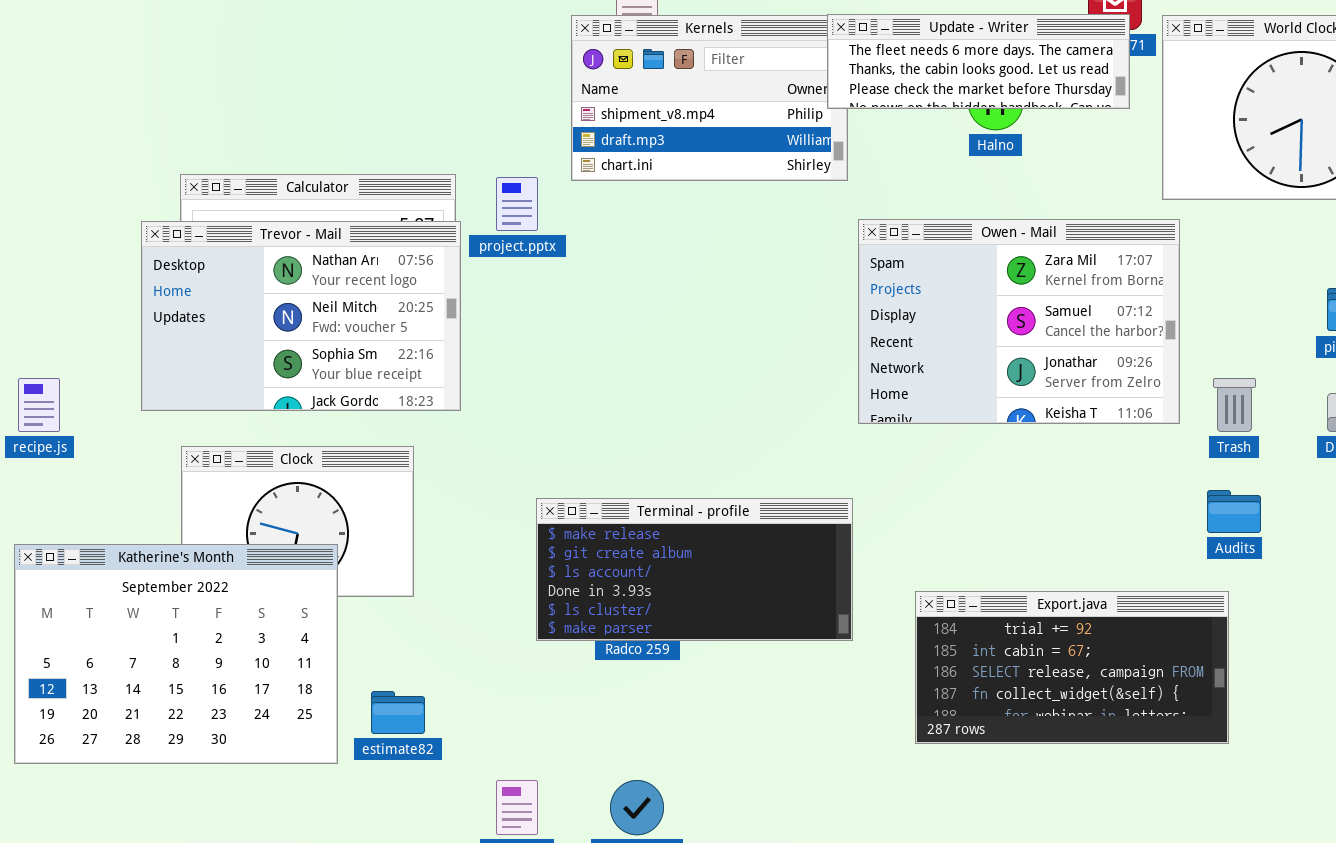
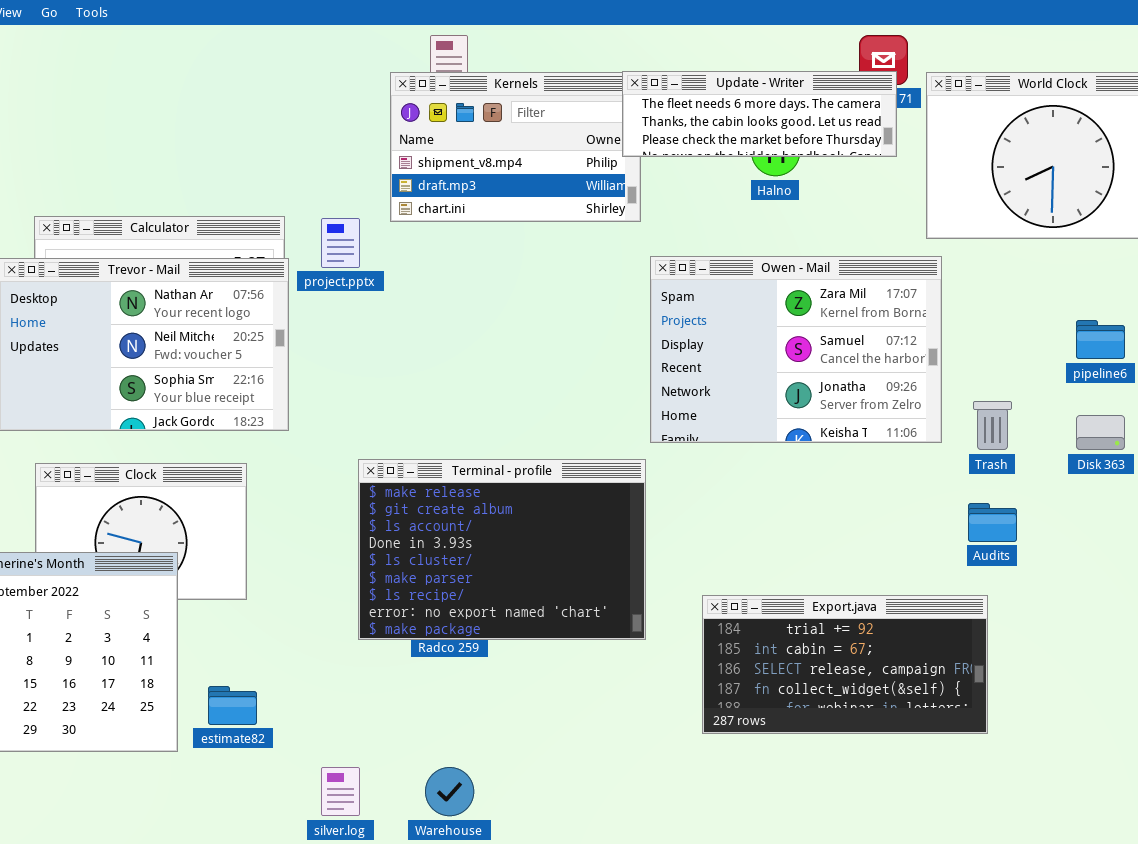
Terminal - profile: [536,498,853,641] -> [358,459,646,640], resized

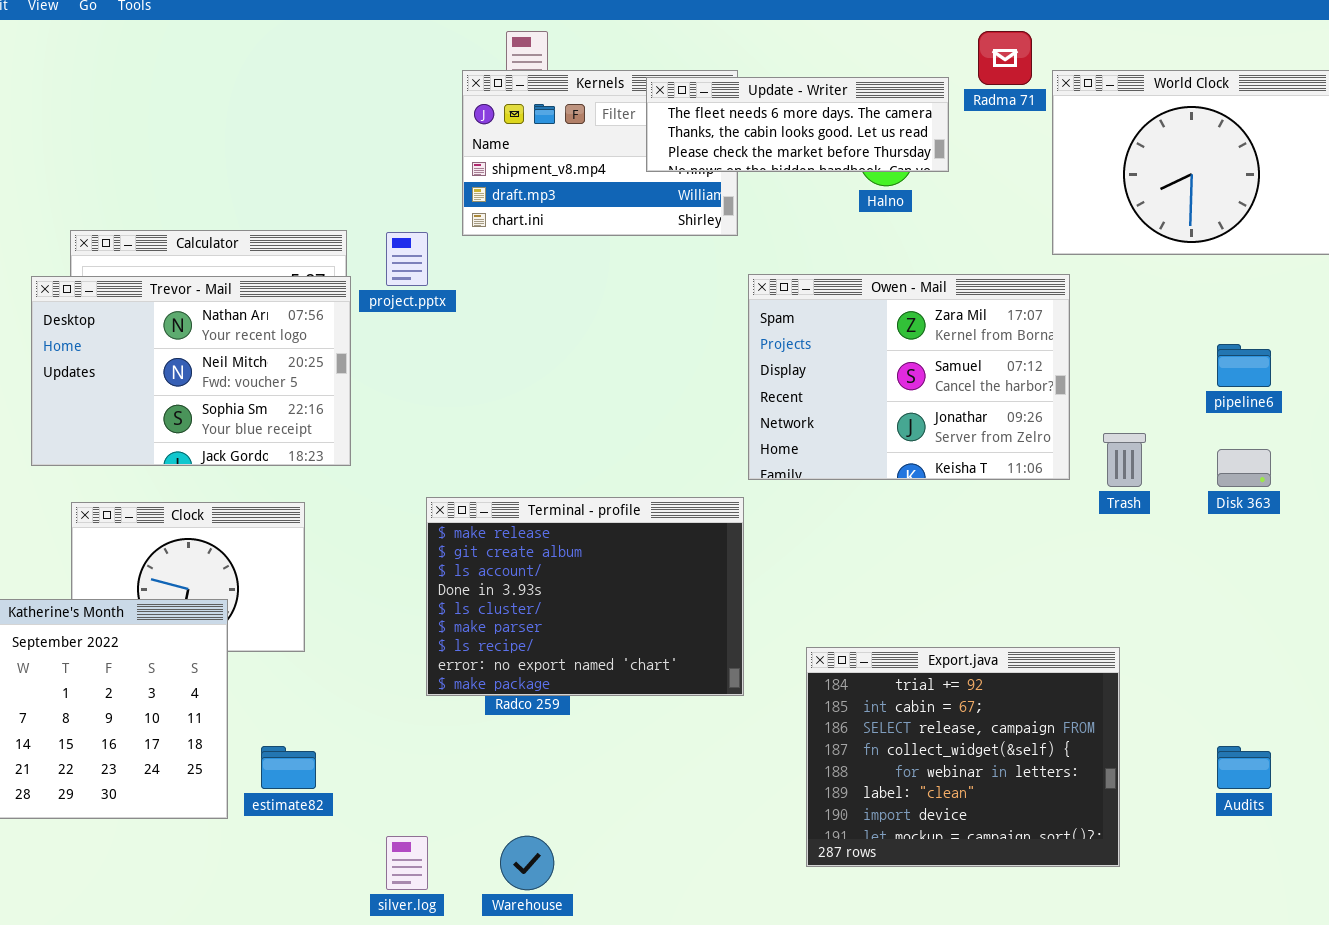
Update - Writer: [622,71,897,157] -> [646,77,949,172], moved
Audits: [968,503,1017,542] -> [1217,746,1271,789], moved
Export.java: [702,595,988,734] -> [806,647,1120,867], resized

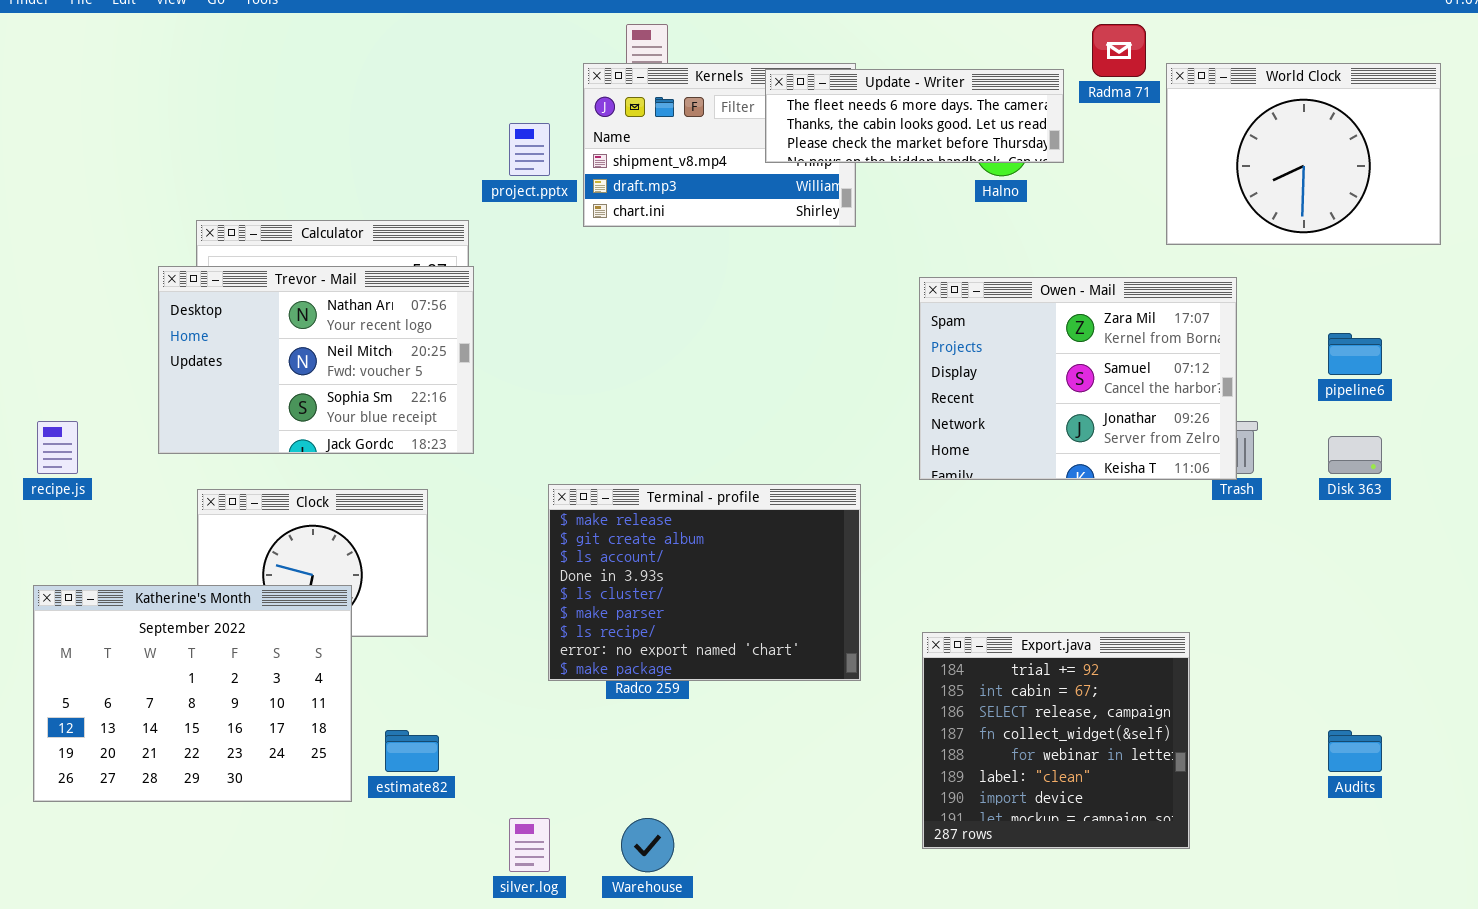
project.pptx: [386,232,428,286] -> [509,123,550,176], moved
Owen - Mail: [748,274,1070,480] -> [919,277,1237,480], moved
Export.java: [806,647,1120,867] -> [922,632,1190,849], resized

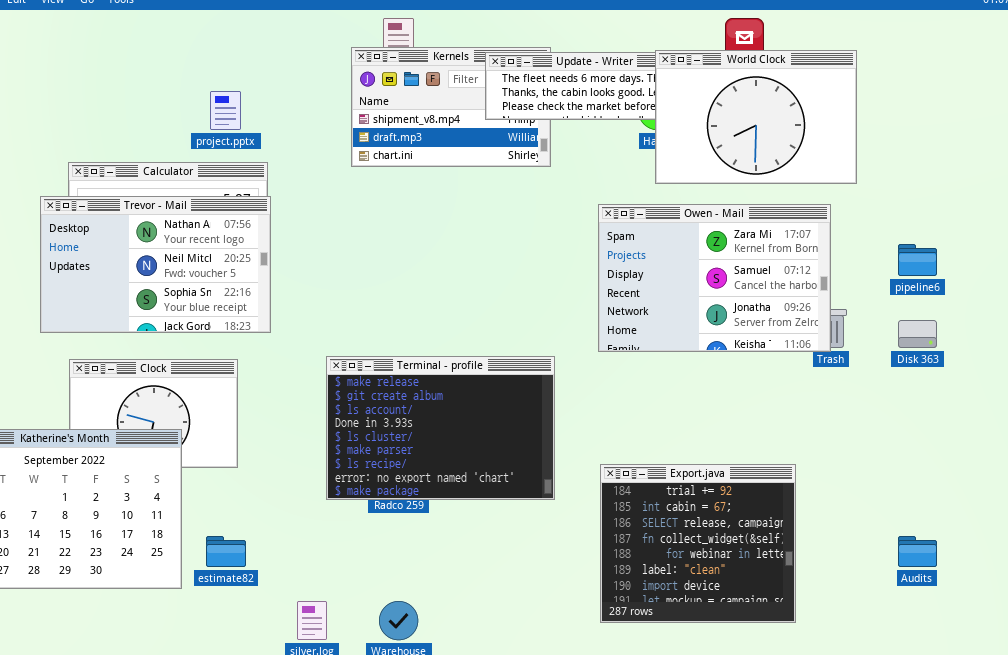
World Clock: [1166,63,1441,245] -> [655,50,857,184], moved
project.pptx: [509,123,550,176] -> [210,91,241,130], moved

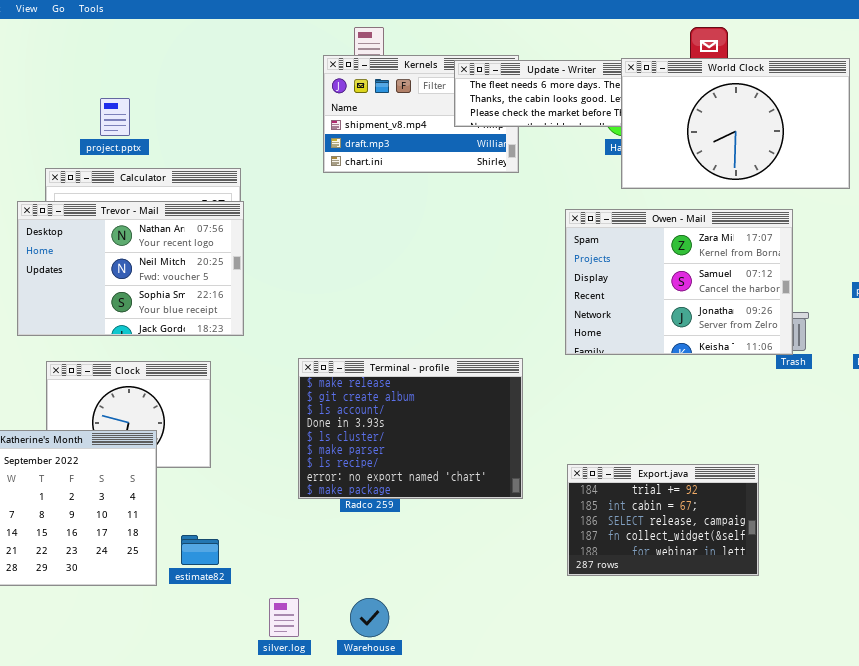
World Clock: [655,50,857,184] -> [621,58,850,189], resized
project.pptx: [210,91,241,130] -> [100,98,130,136], moved
Export.java: [600,464,796,623] -> [567,464,759,576], resized

